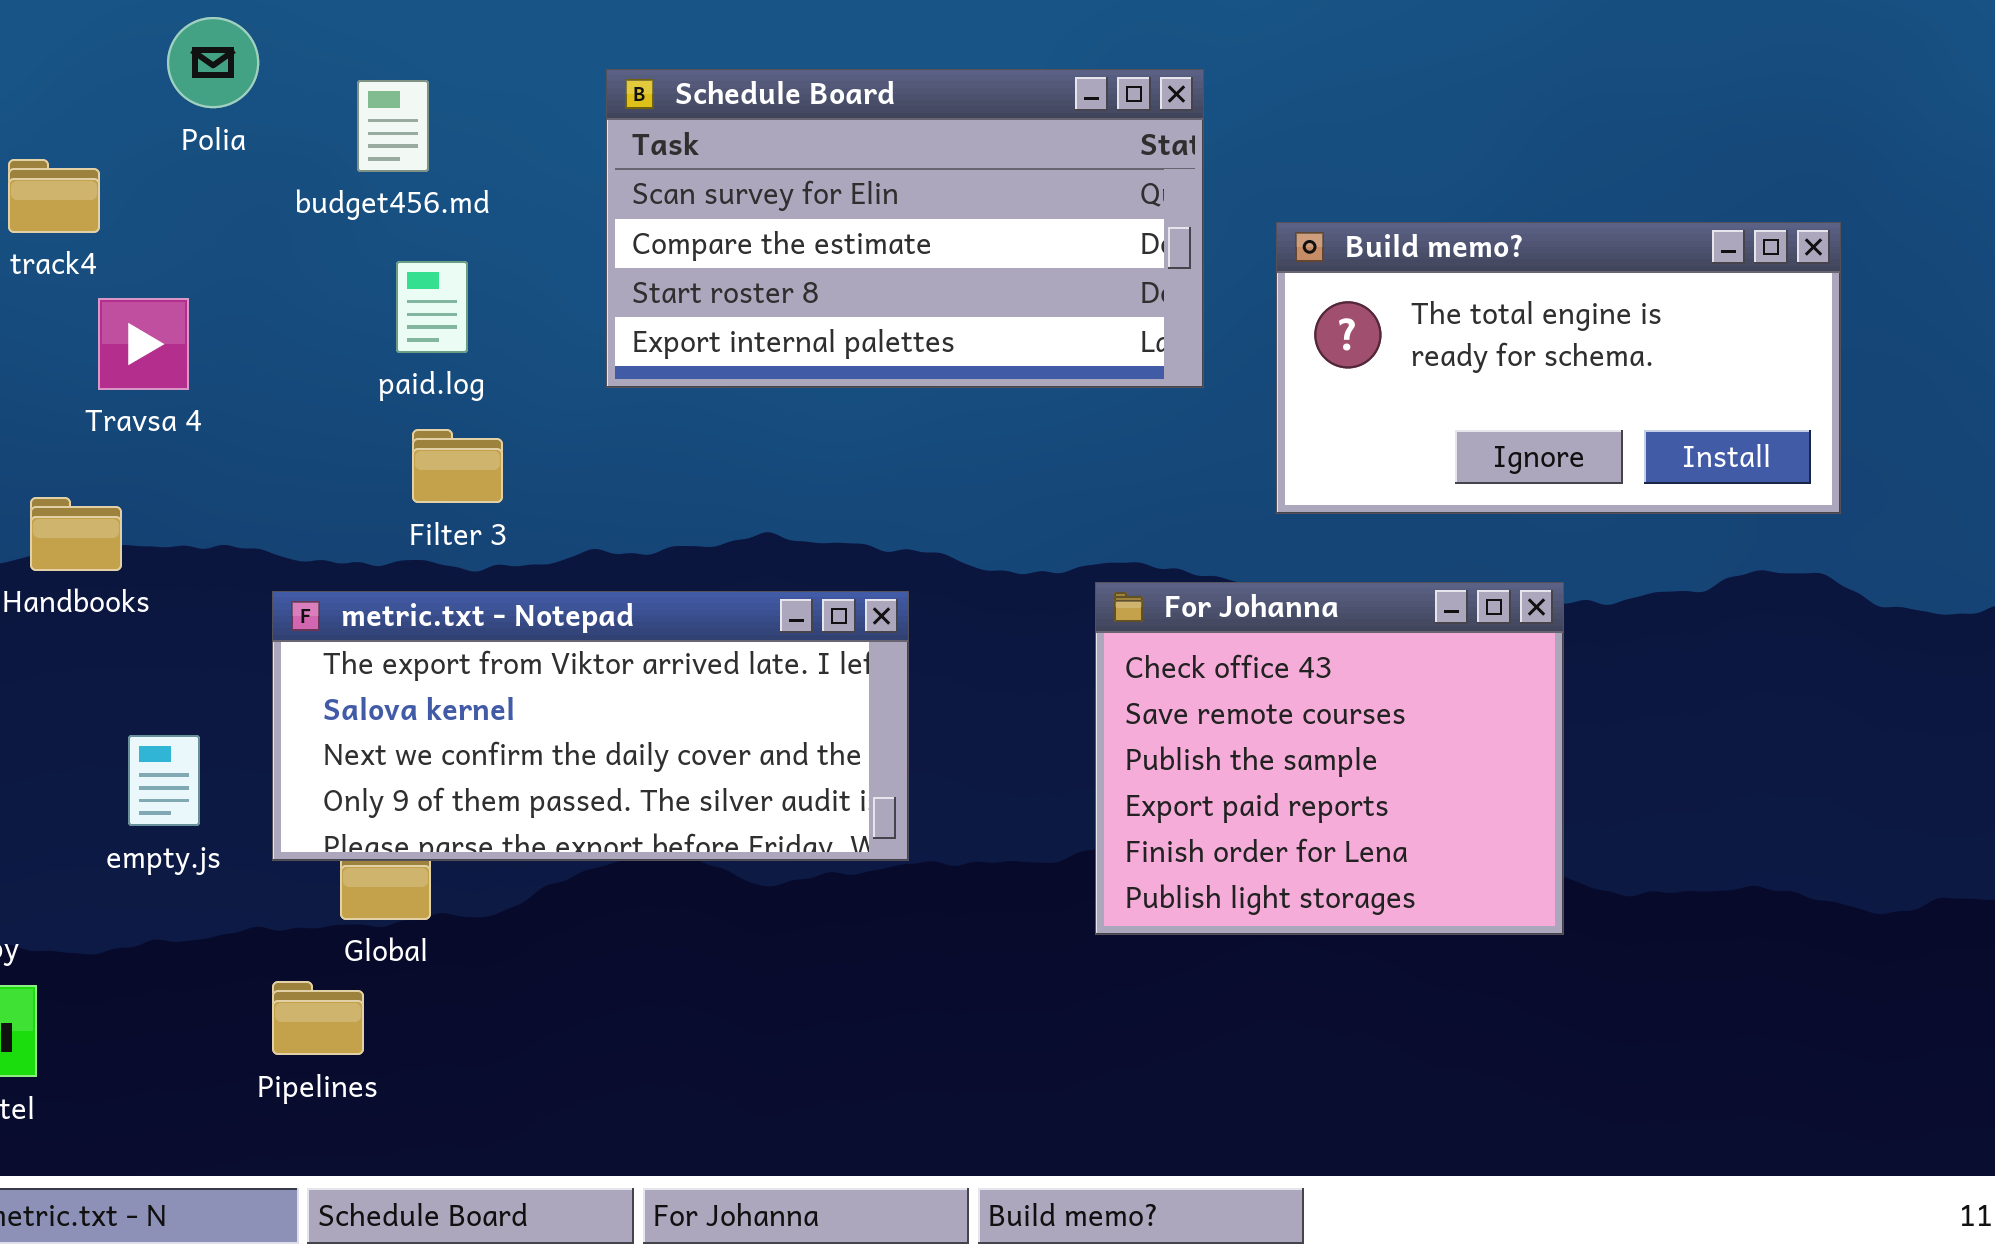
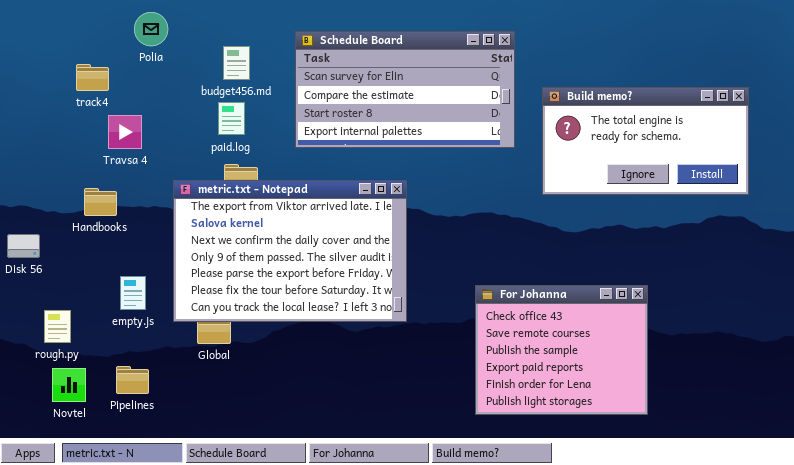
budget456.md: [357,80,429,172] -> [223,46,250,80], moved
For Johanna: [1095,582,1564,935] -> [475,285,648,415], moved
metric.txt - Notepad: [272,591,909,861] -> [173,180,407,322], resized
Pipelines: [272,981,364,1055] -> [116,366,149,394], moved

